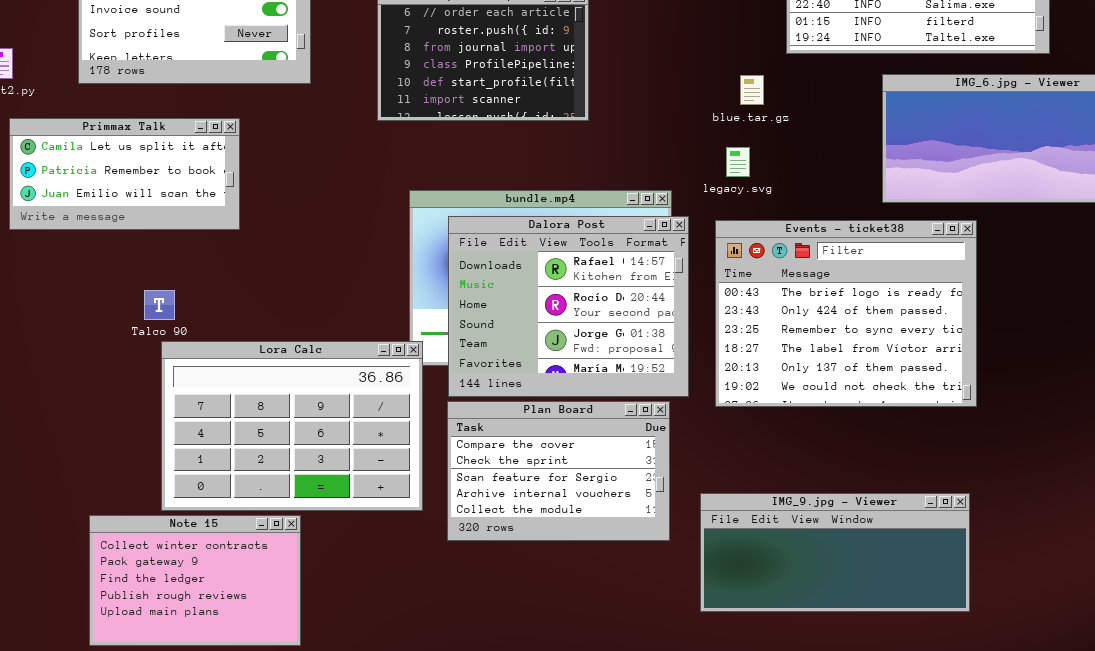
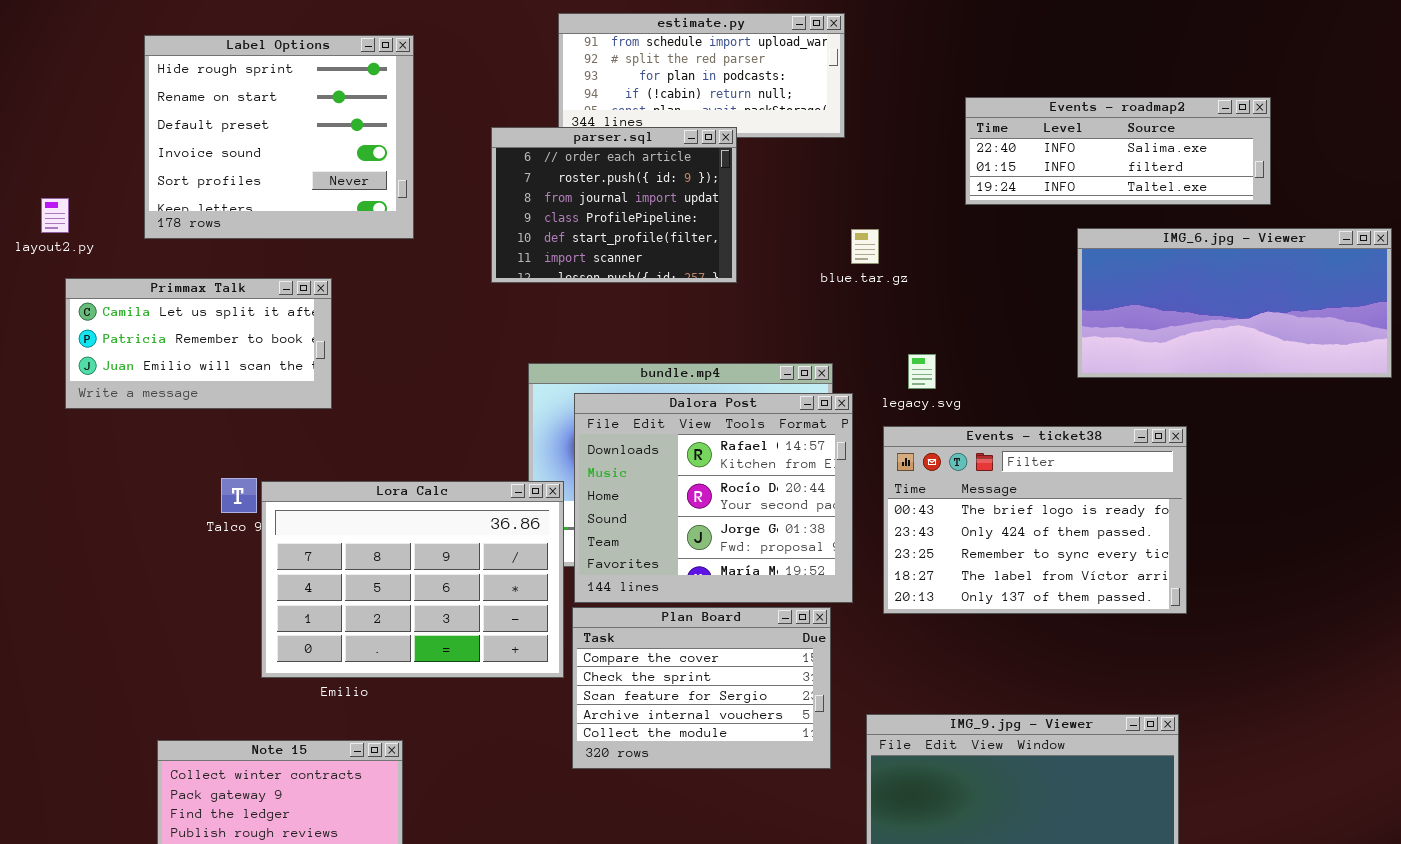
blue.tar.gz: [740,75,764,105] -> [851,229,879,264], moved
legacy.svg: [726,147,750,177] -> [908,354,936,389], moved
Events - ticket38: [715,220,977,407] -> [883,426,1187,614], resized
Lora Calc: [161,341,423,511] -> [261,481,564,678], moved

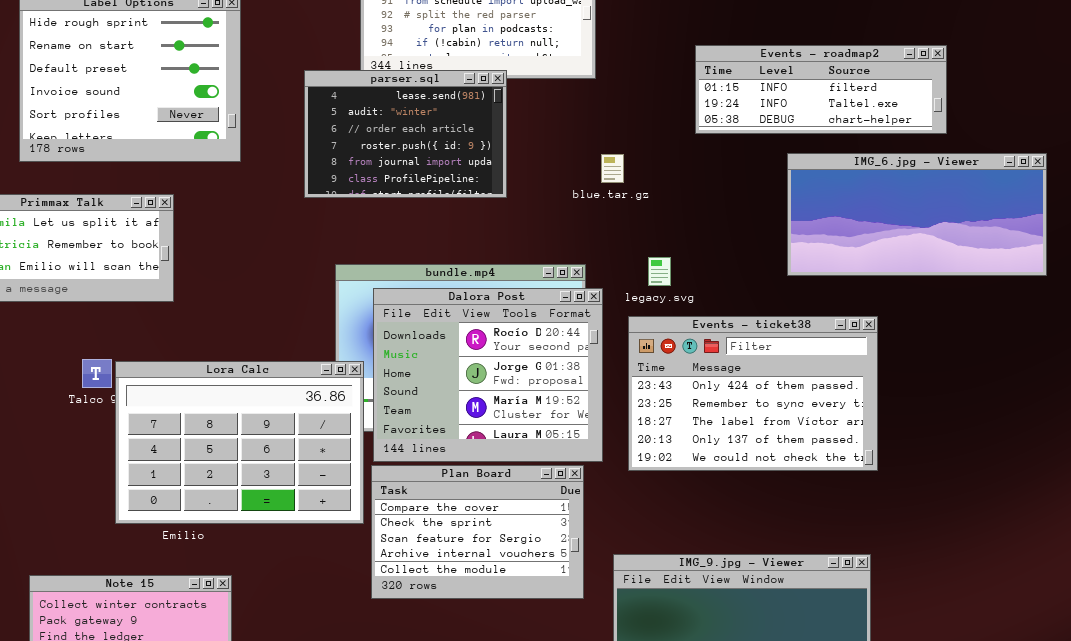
Events - roadmap2: [965,97,1271,205] -> [695,45,947,134], scrolled down 1 row
parser.sql: [491,127,737,283] -> [304,70,507,198], scrolled up 2 rows
Dalora Post: [574,393,853,603] -> [373,288,603,462], scrolled down 1 row
Events - ticket38: [883,426,1187,614] -> [628,316,878,471], scrolled down 1 row

